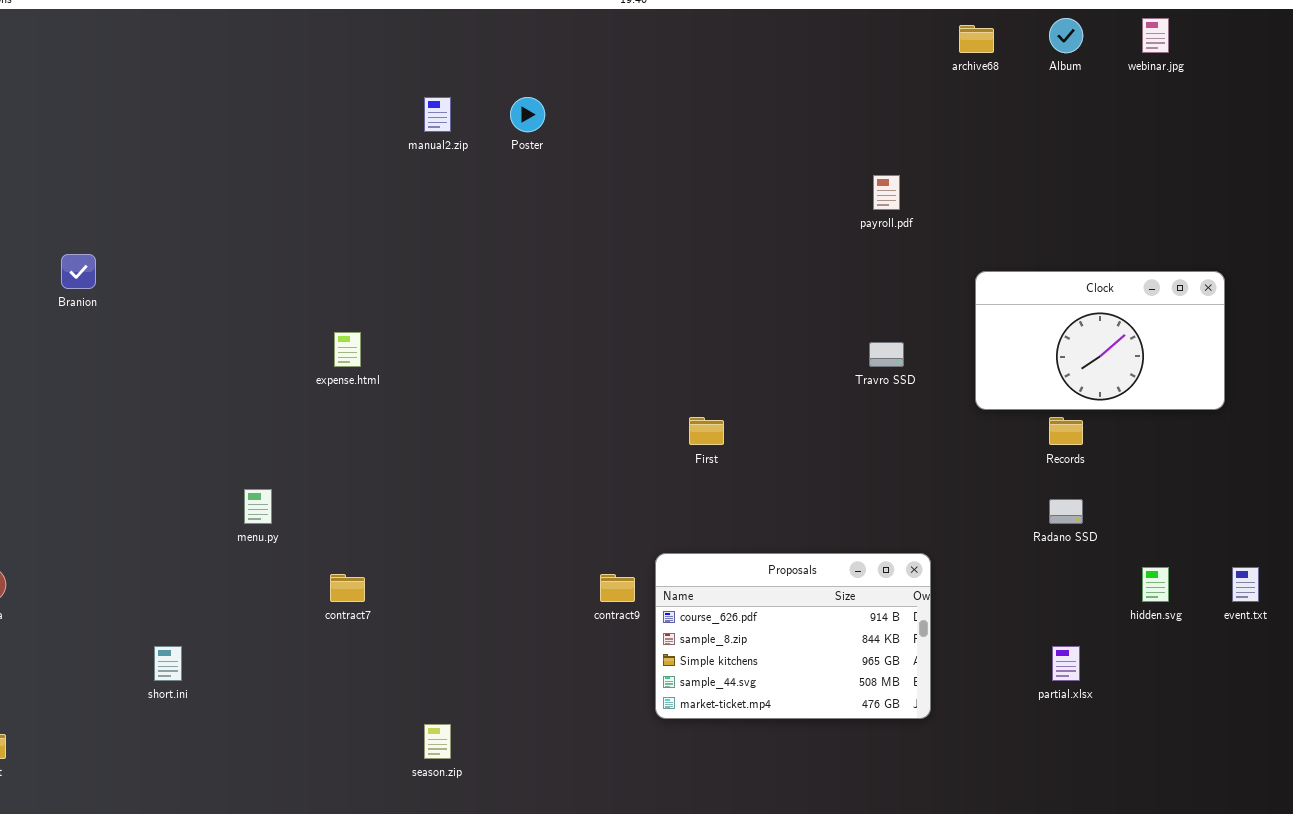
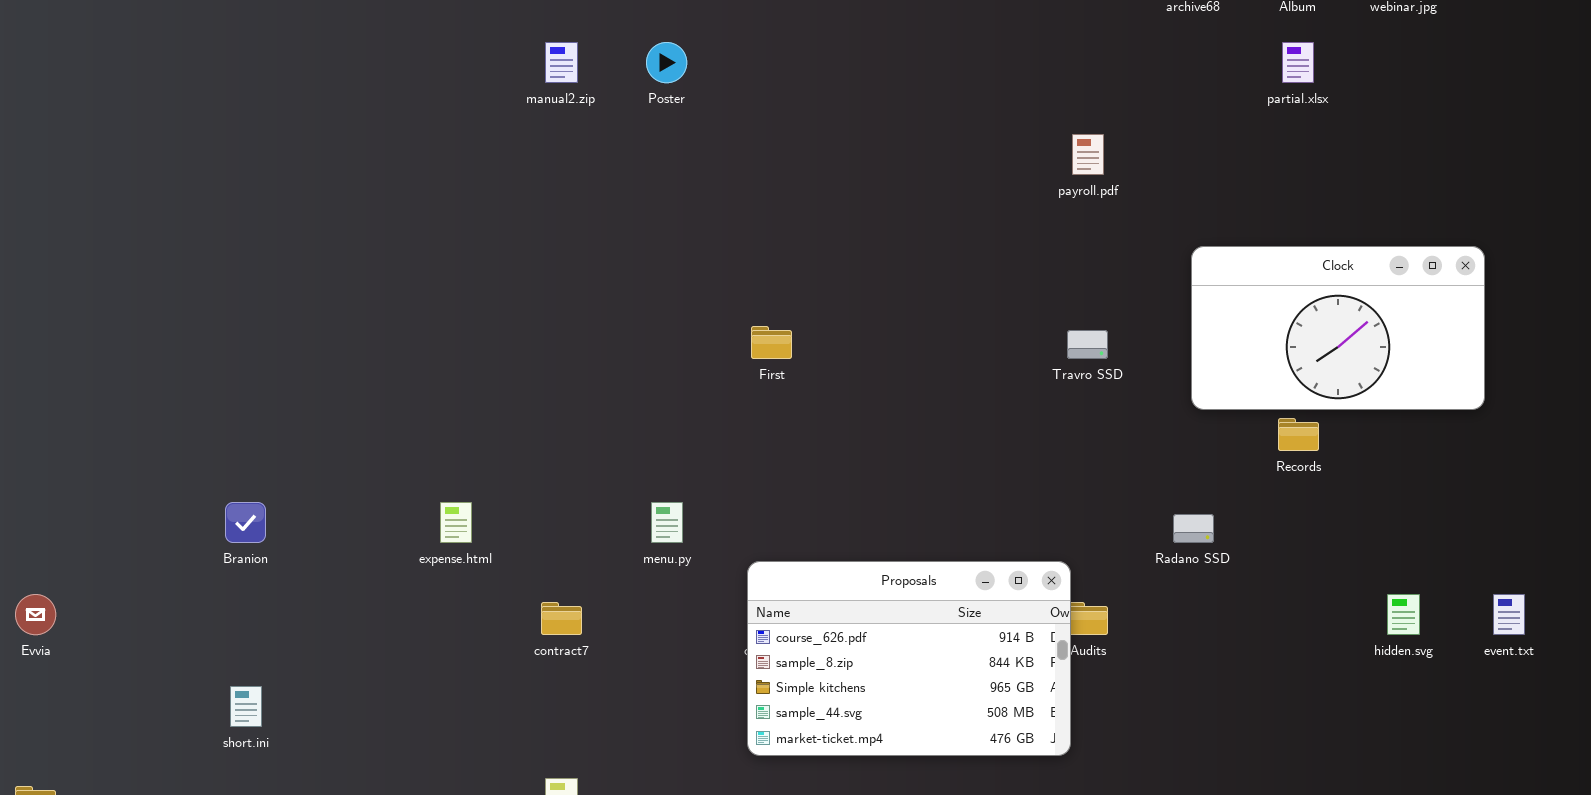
Branion: [61,254,96,289] -> [225,502,266,543], moved
expense.html: [334,332,361,367] -> [440,502,472,543], moved
First: [689,417,724,445] -> [751,326,792,359], moved
menu.py: [244,489,272,524] -> [651,502,683,543], moved
Radano SSD: [1049,499,1083,524] -> [1173,514,1214,543], moved
Proposals: [655,553,931,719] -> [747,561,1071,756], moved
contract7: [330,574,365,602] -> [541,602,582,635], moved
partial.xlsx: [1052,646,1080,681] -> [1282,42,1314,83], moved

